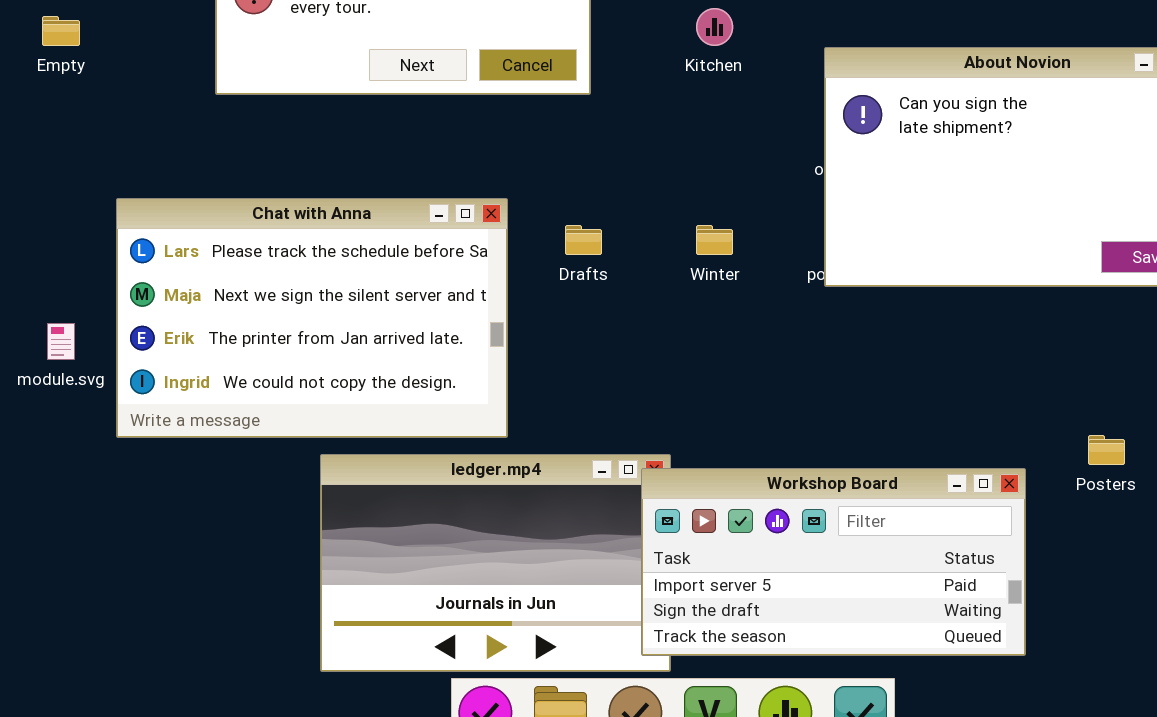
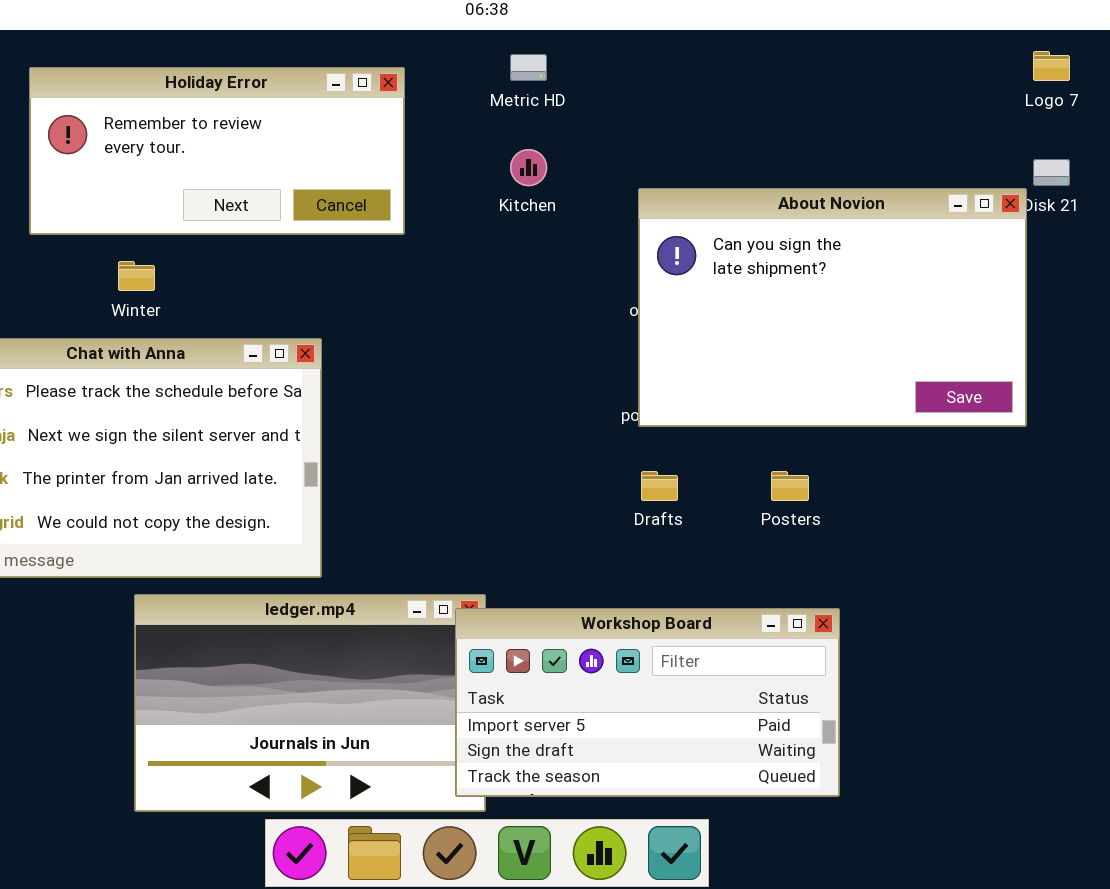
Drafts: [565,225,602,255] -> [641,471,678,501], moved
Winter: [696,225,733,255] -> [118,261,155,291], moved
Posters: [1088,435,1125,465] -> [771,471,809,501], moved

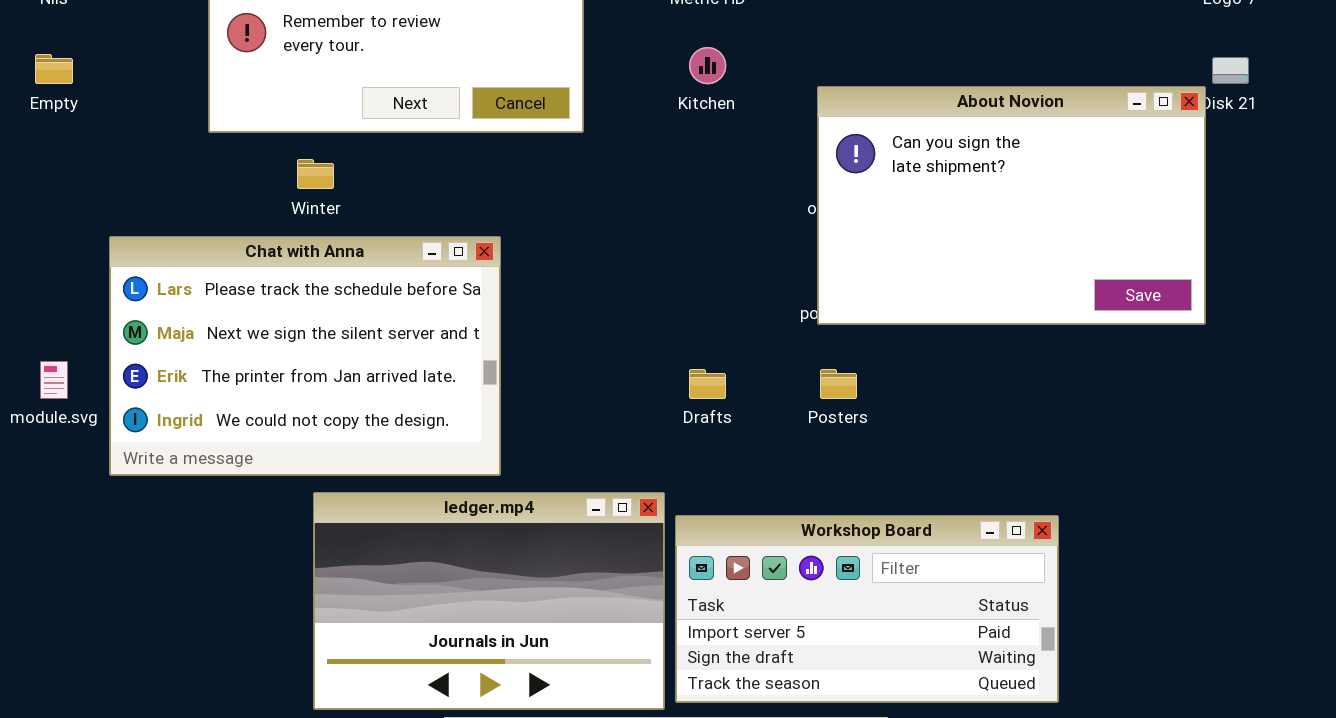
Drafts: [641,471,678,501] -> [689,369,726,399], moved
Posters: [771,471,809,501] -> [820,369,857,399], moved
Workshop Board: [455,608,840,797] -> [675,515,1059,703], moved

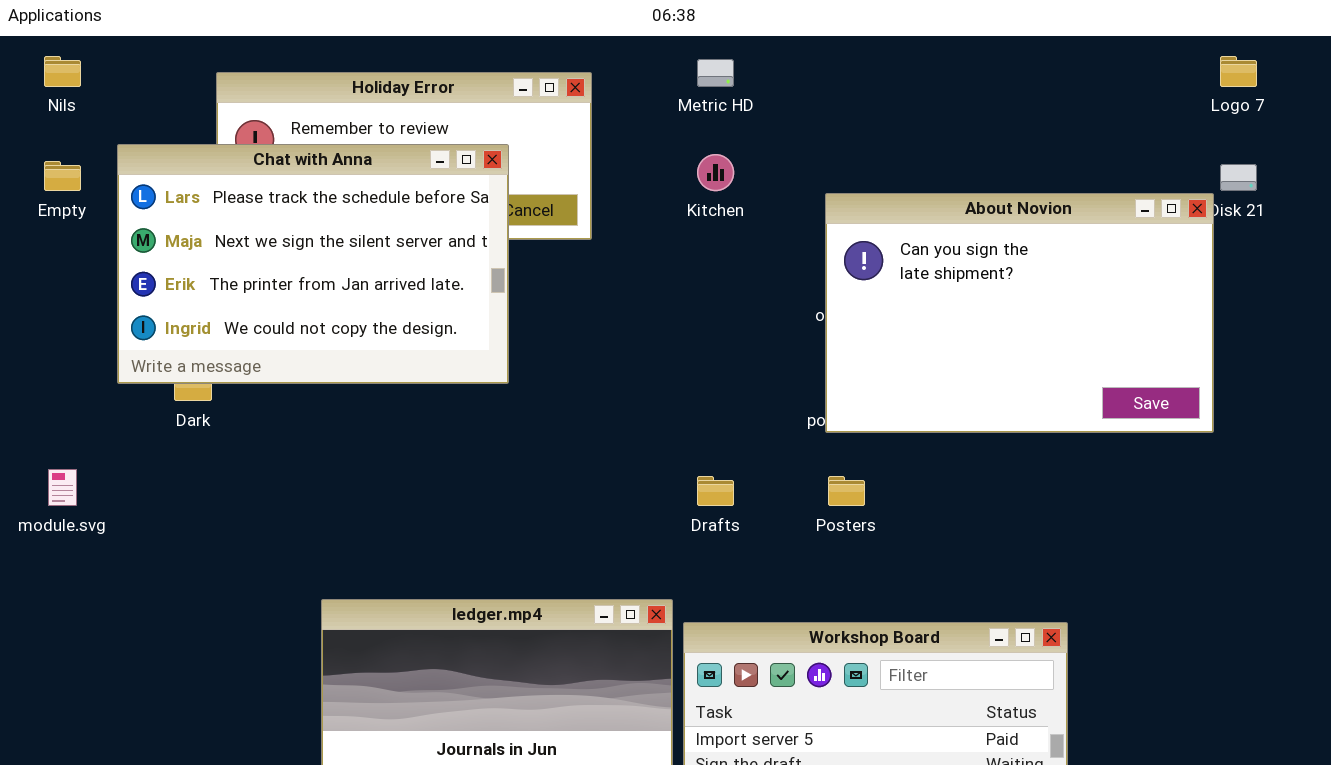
Chat with Anna: [109,236,501,476] -> [117,144,509,384], moved

